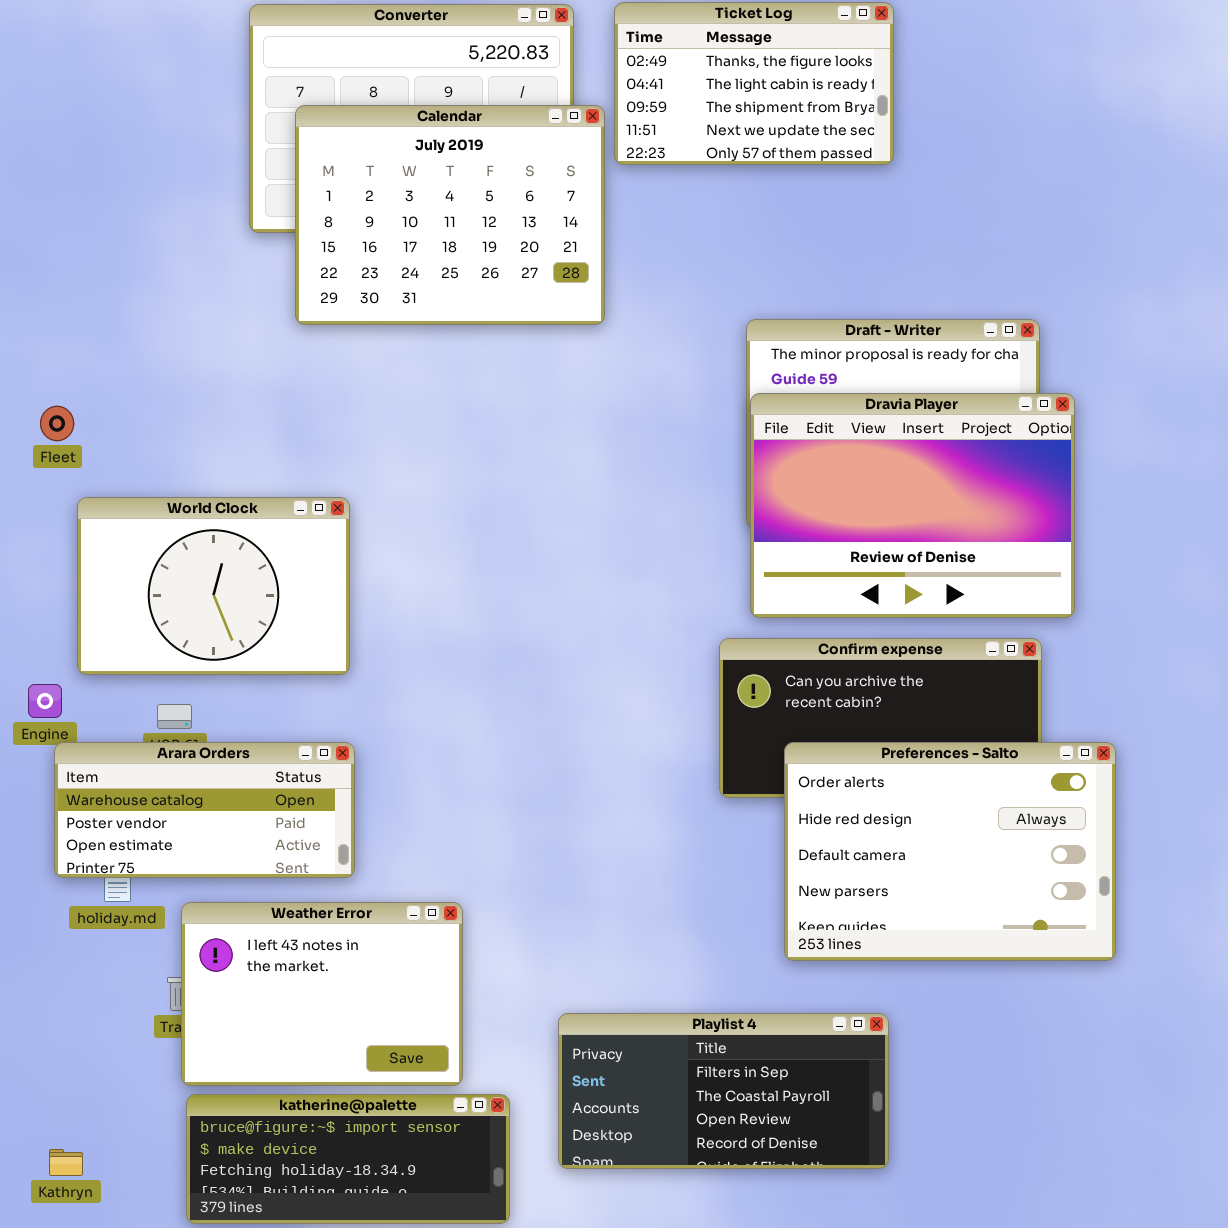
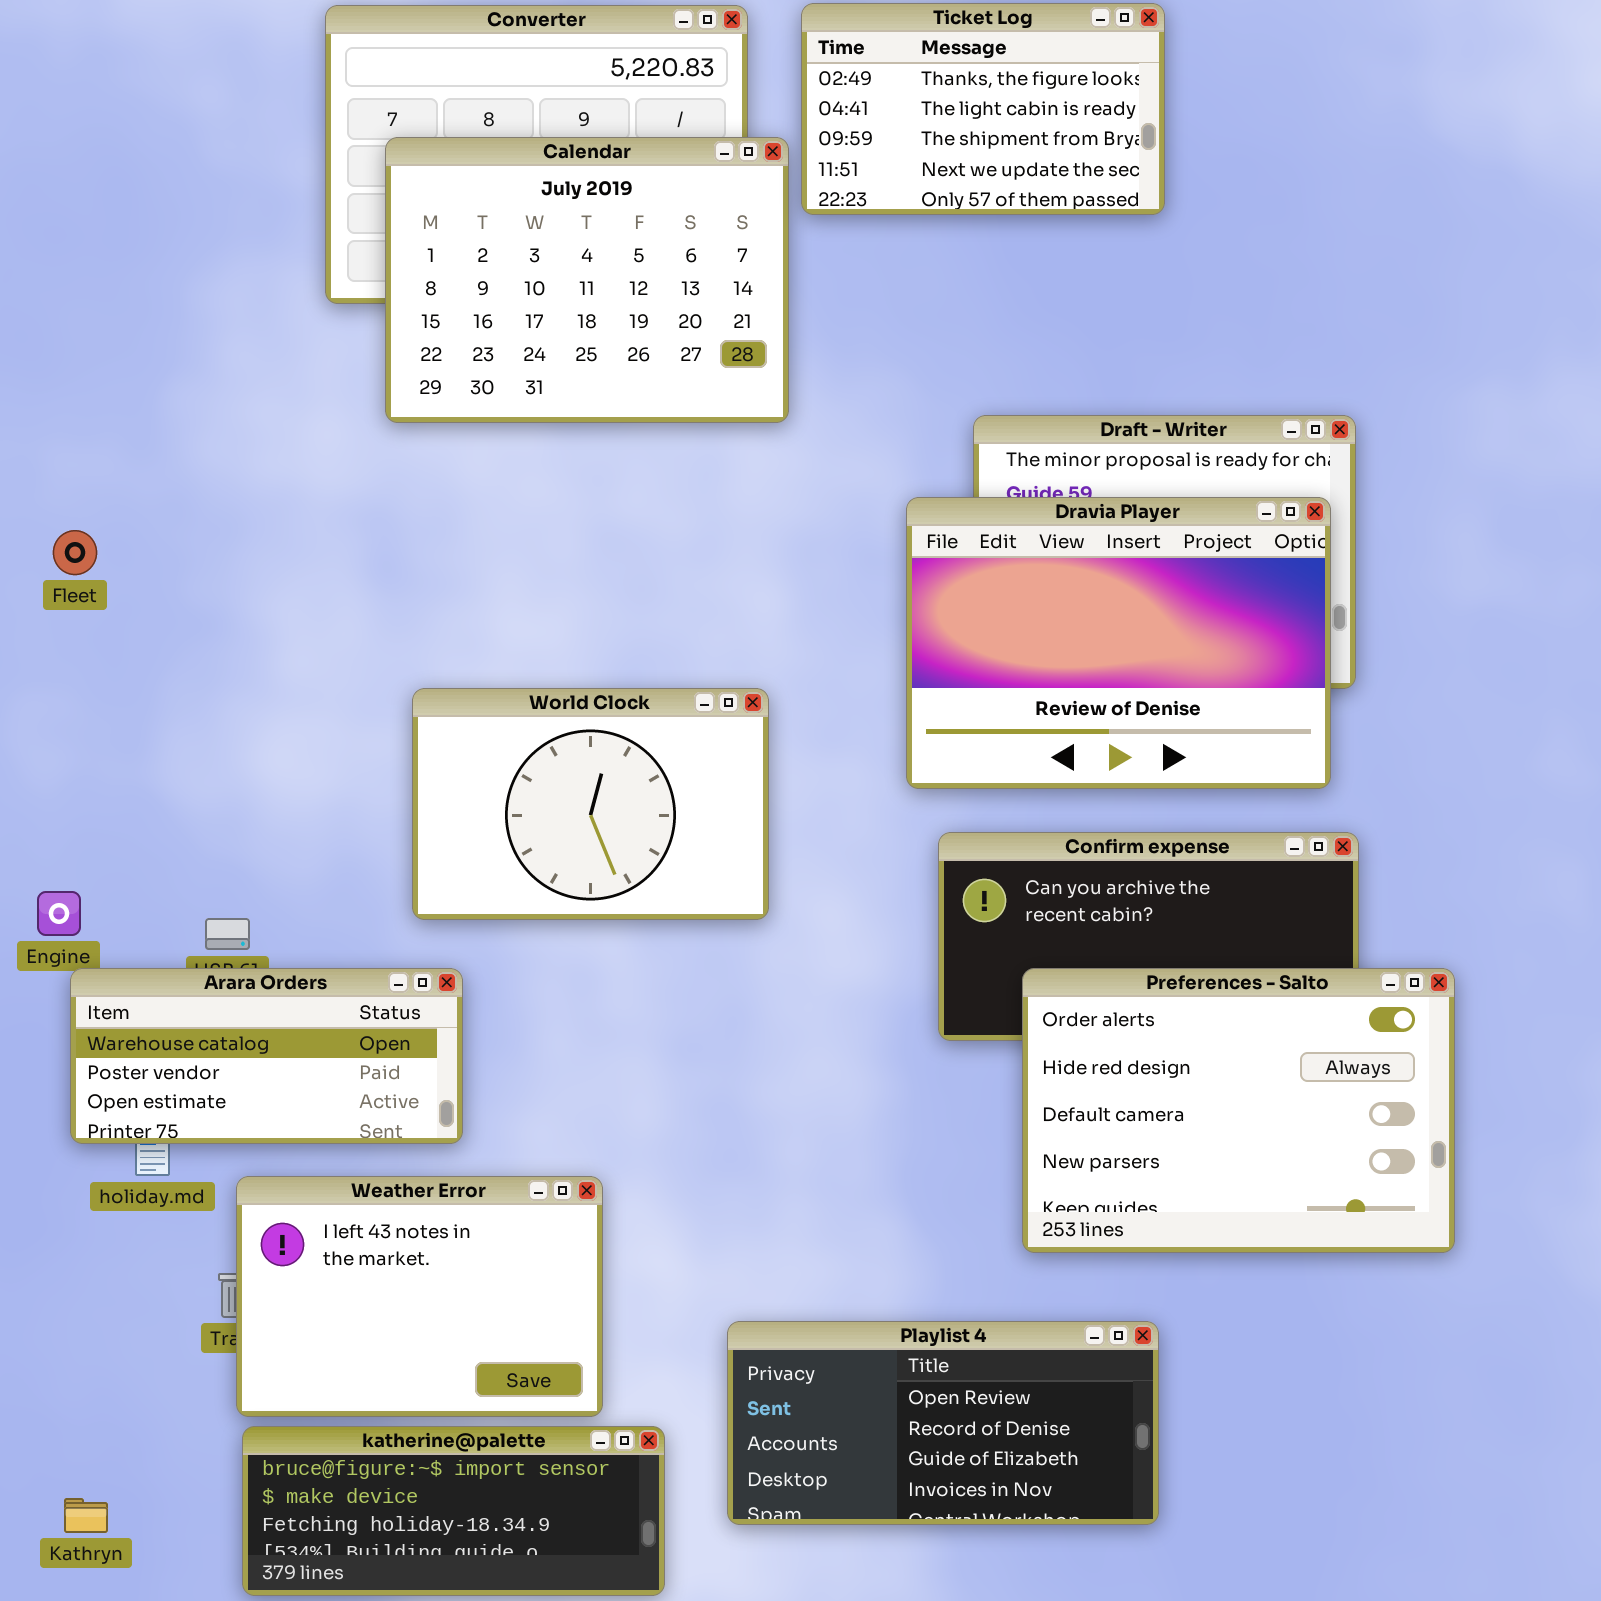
Dravia Player: [750,393,1075,618] -> [906,497,1331,789], moved
World Clock: [77,497,350,675] -> [412,688,769,920], moved
Playlist 4: [558,1013,889,1169] -> [727,1321,1159,1525], scrolled down 2 rows

